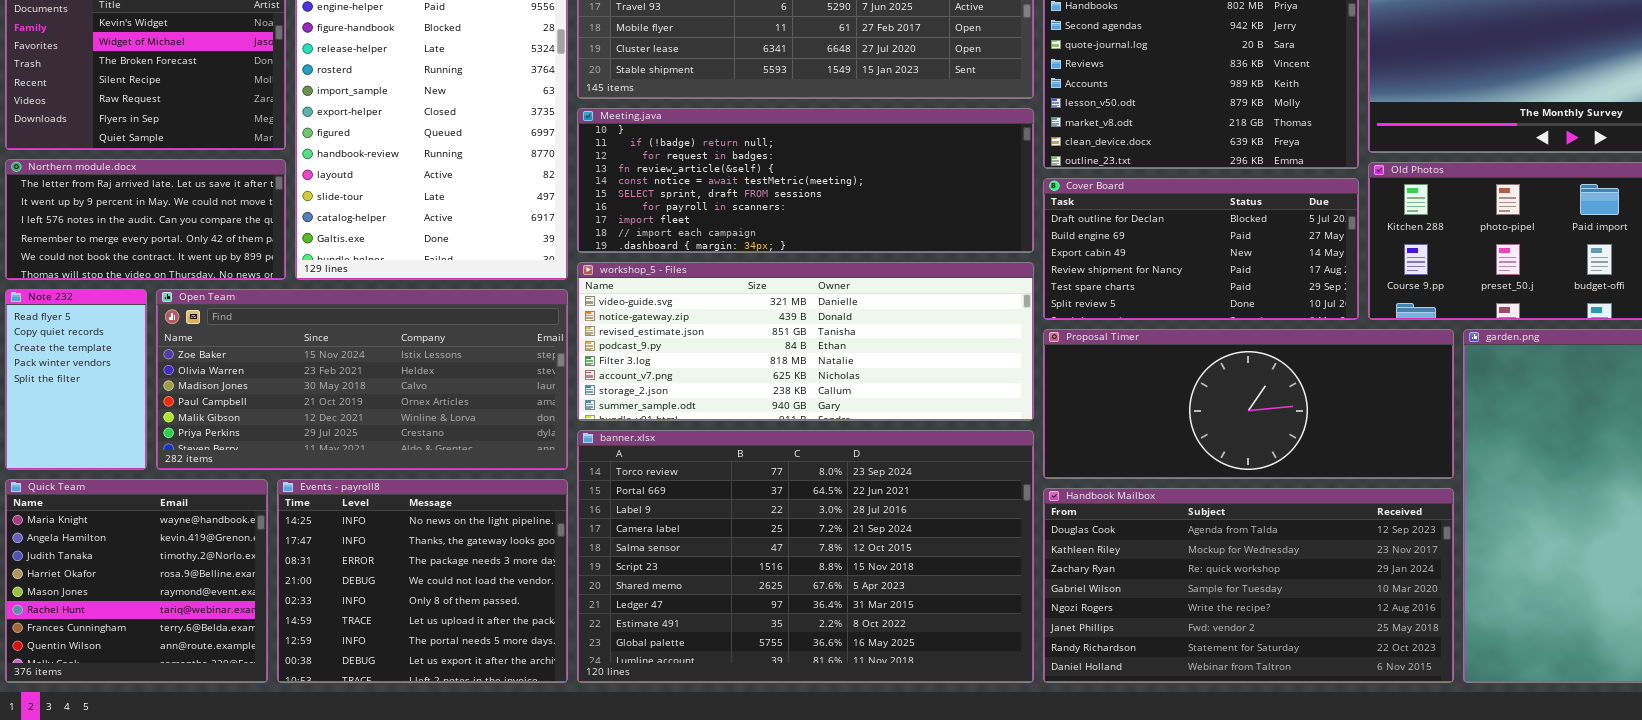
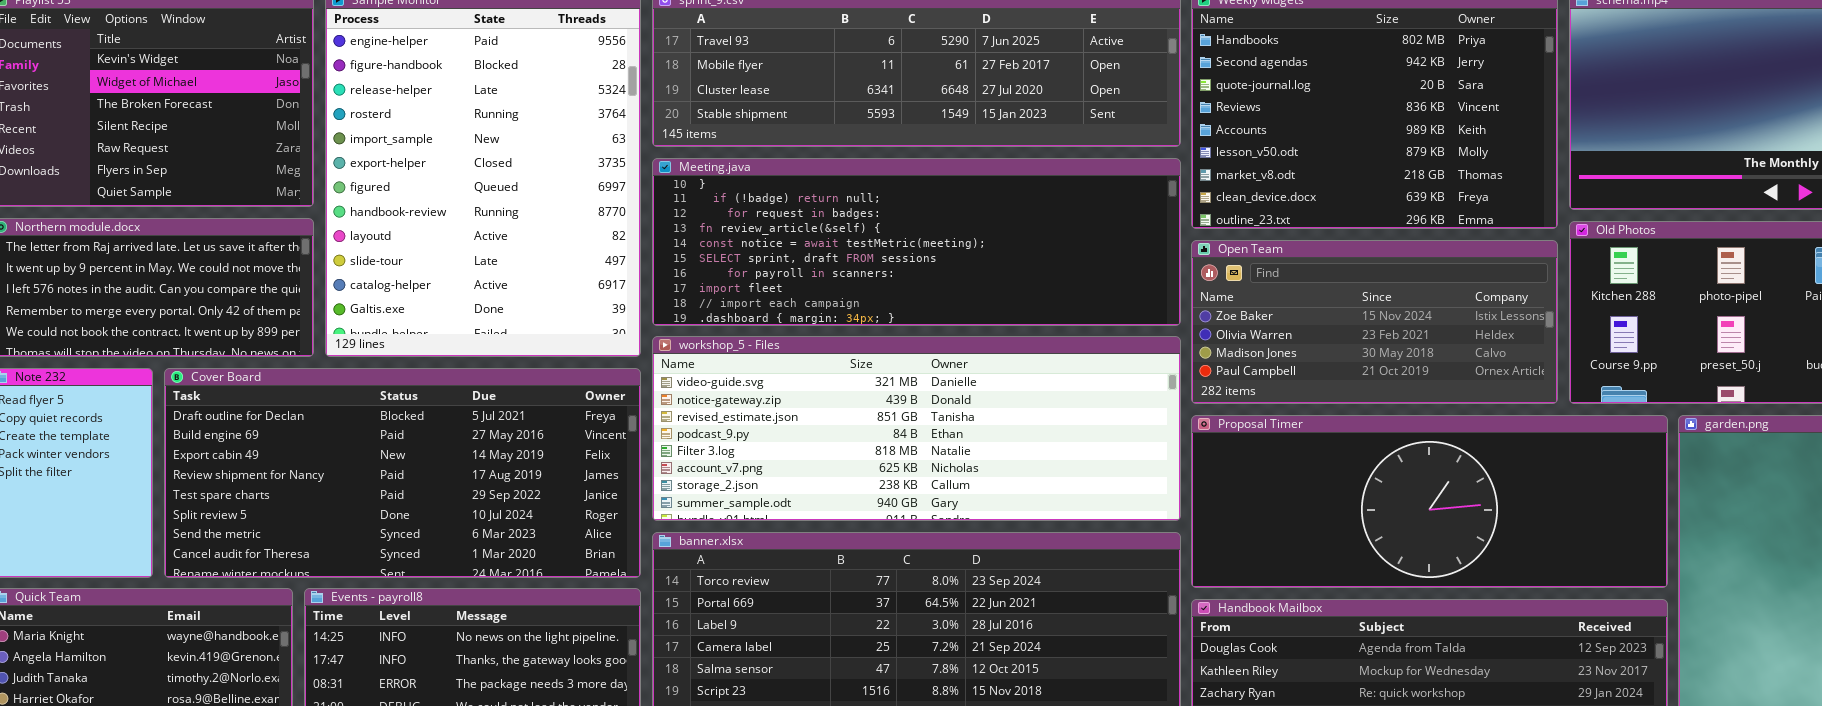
Cover Board: [1043,178,1359,320] -> [164,368,641,578], moved, resized
Open Team: [156,289,568,470] -> [1191,240,1558,404], moved, resized

